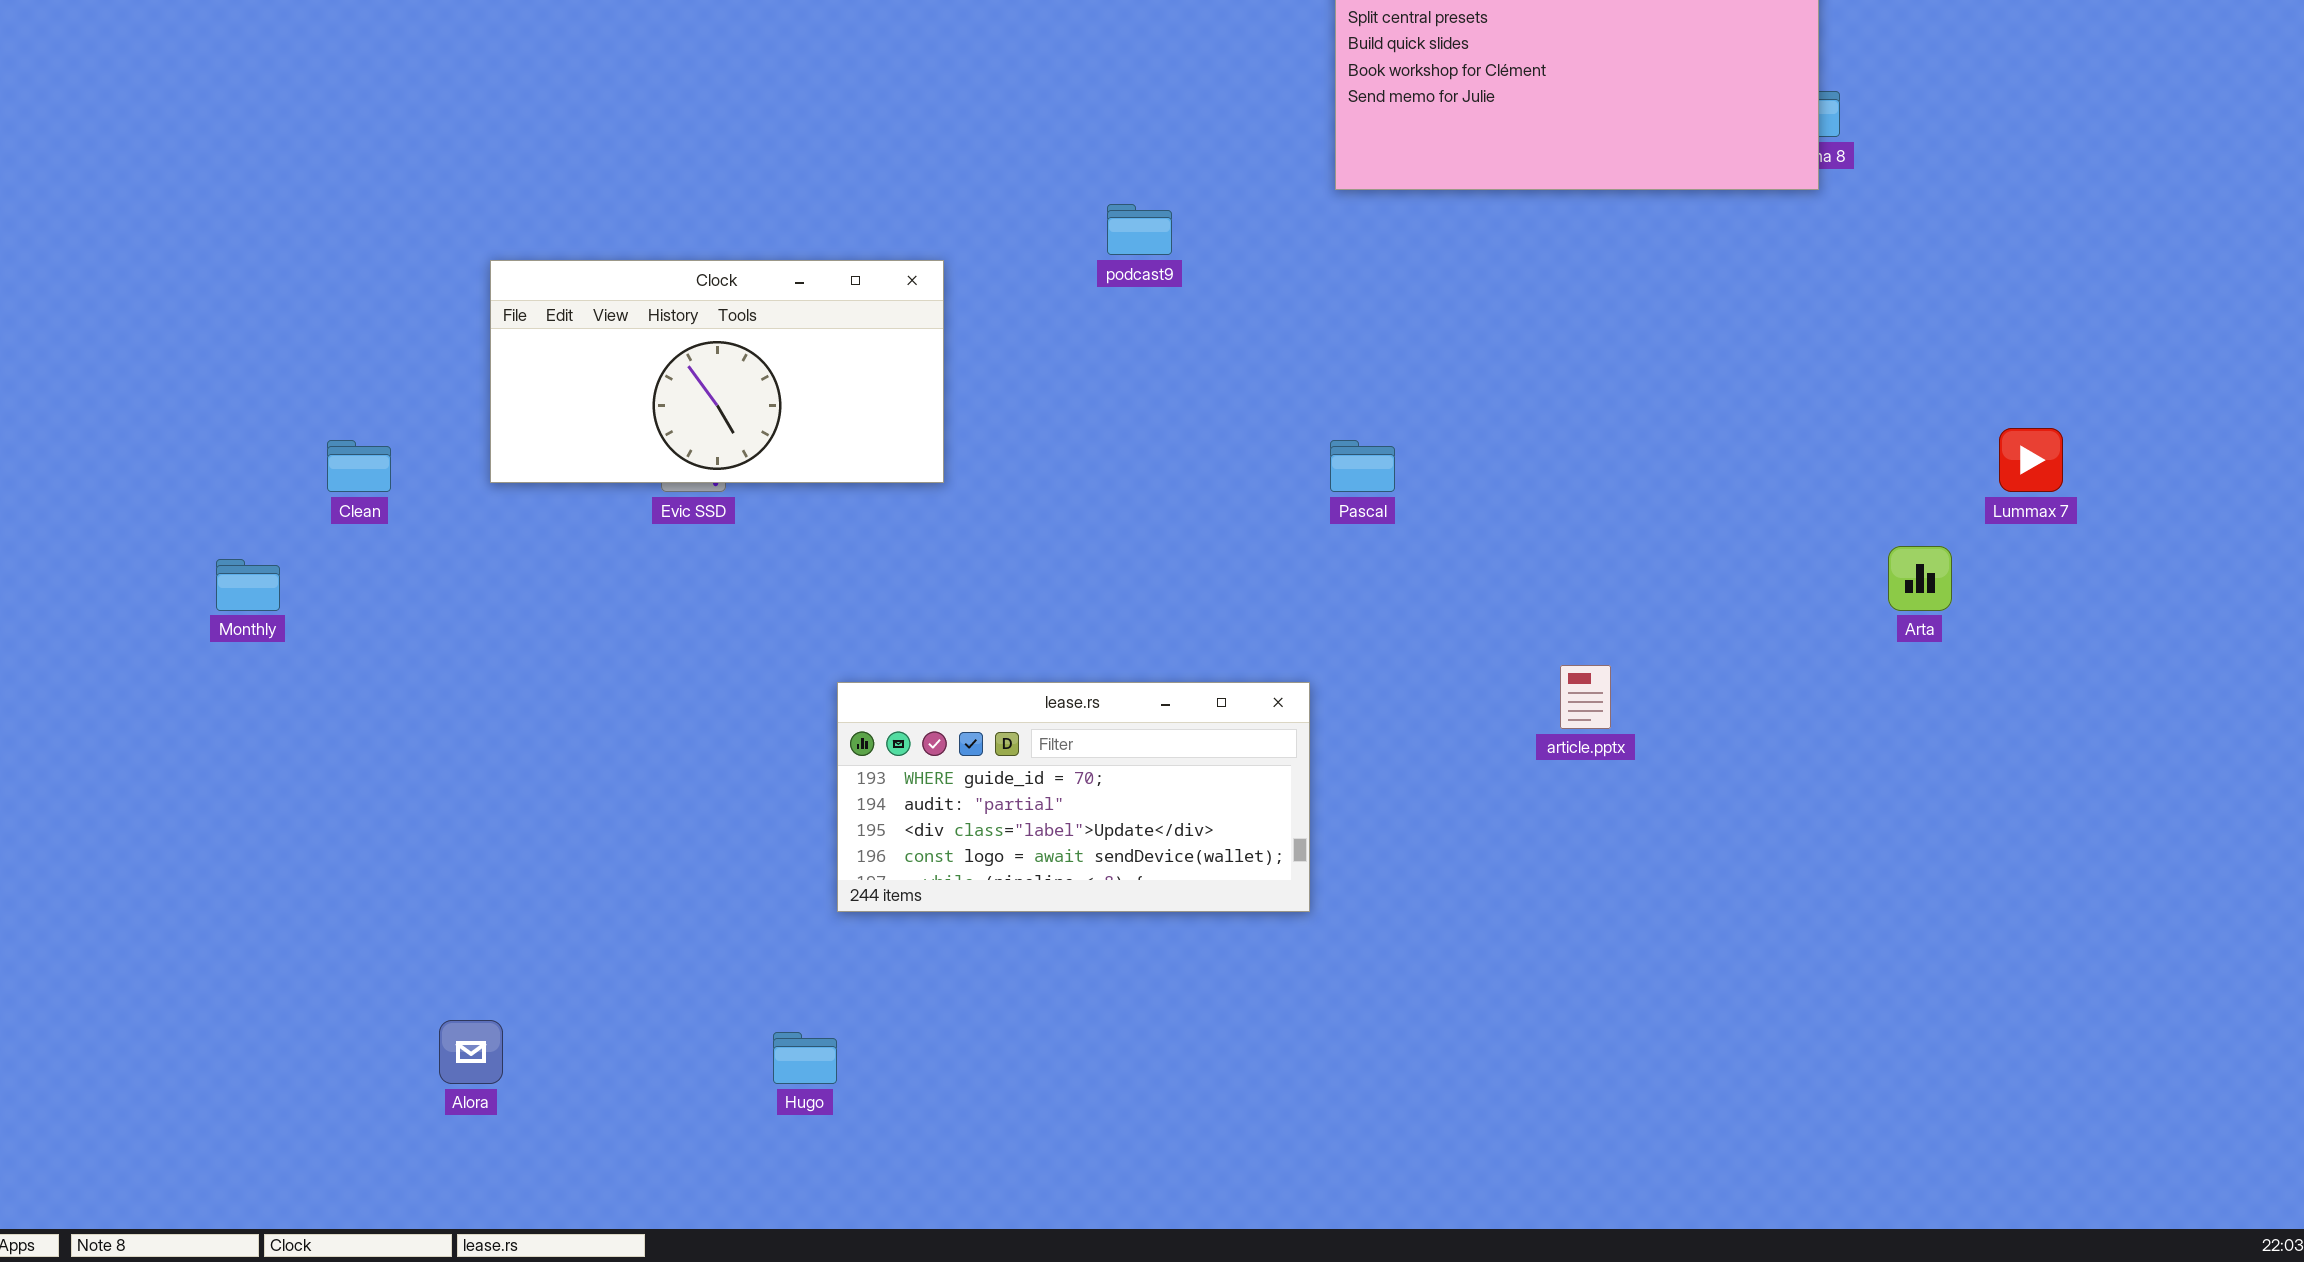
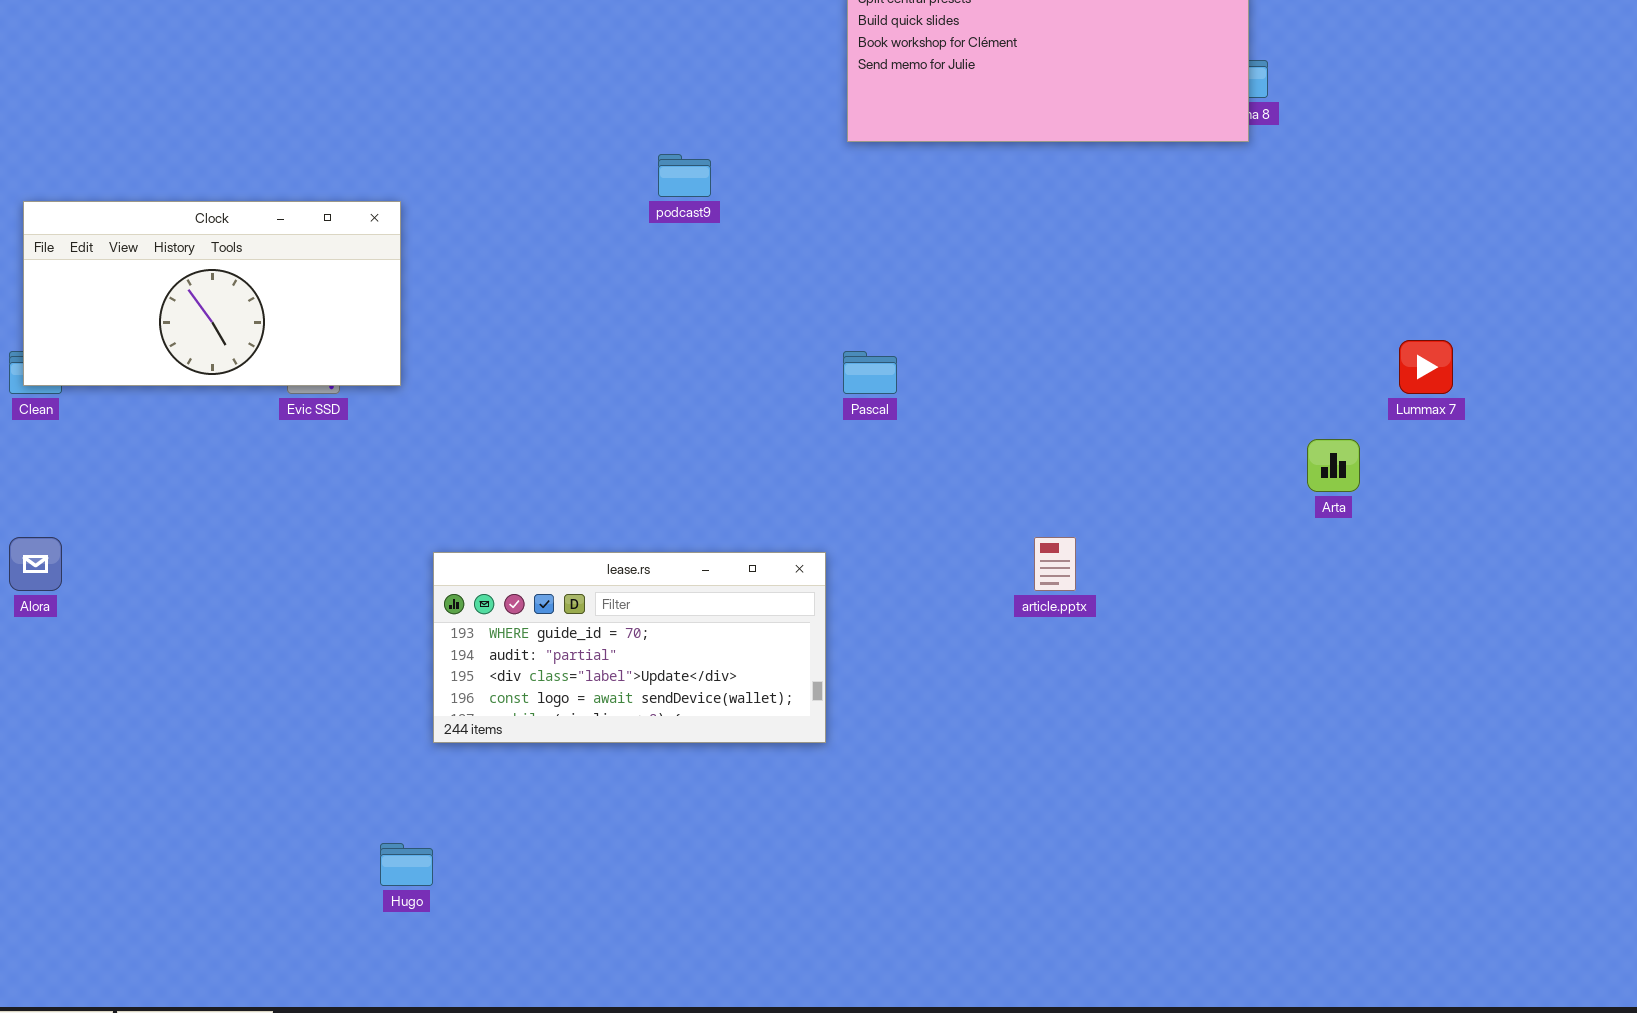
Clock: [490,260,944,483] -> [23,201,401,386], moved
Alora: [439,1020,503,1084] -> [9,537,62,591], moved

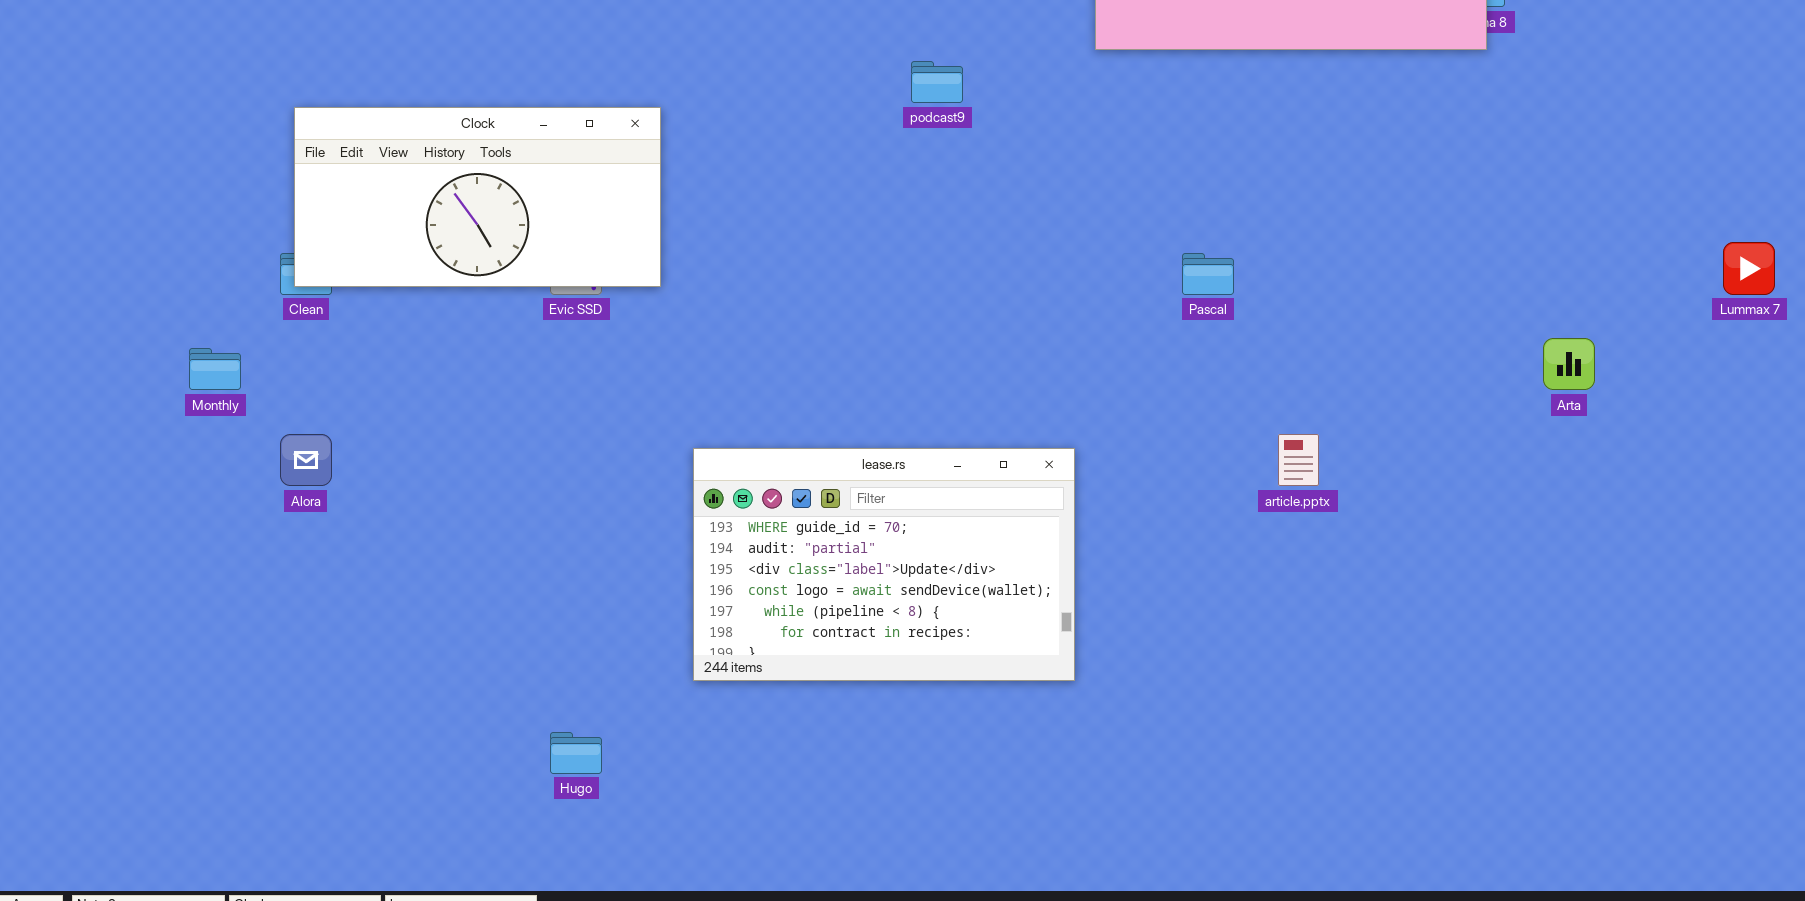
Lummax 7: [1399,340,1453,394] -> [1723,242,1775,295], moved
Pascal: [843,351,897,394] -> [1182,253,1234,295], moved
lease.rs: [433,552,826,743] -> [693,448,1075,681], resized
Hugo: [380,843,433,886] -> [550,732,602,774], moved

